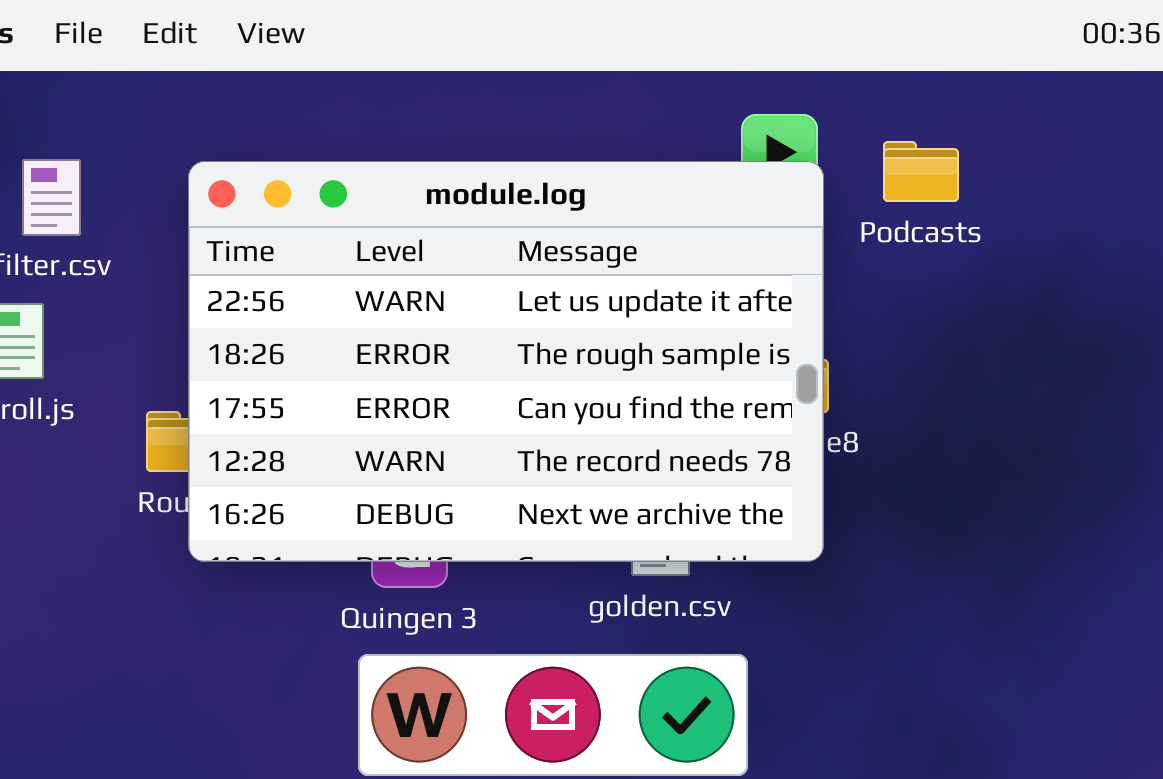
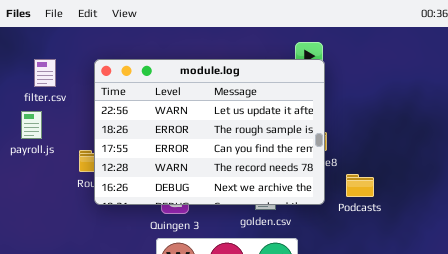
Podcasts: [883,141,959,202] -> [346,174,374,197], moved

